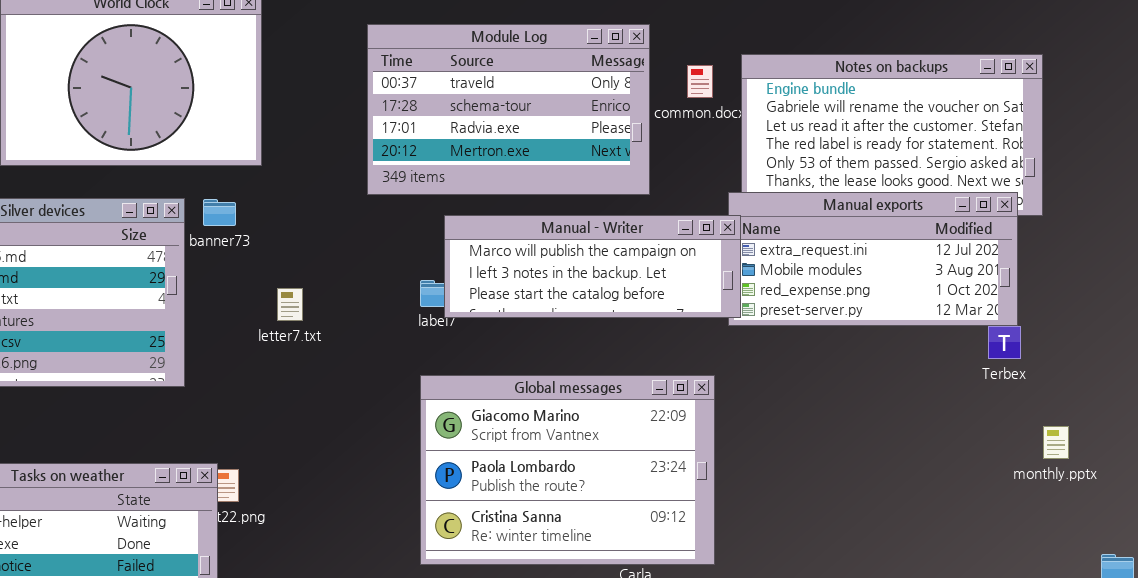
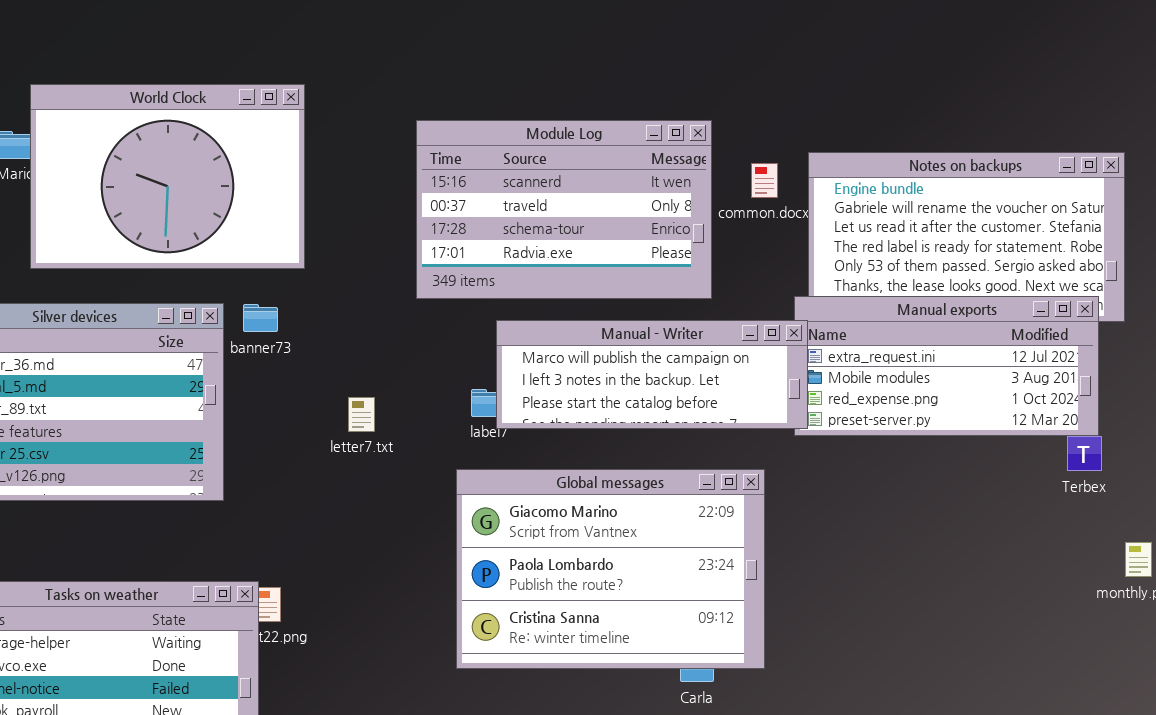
Module Log: [367,24,650,195] -> [416,120,712,299], scrolled up 1 row
letter7.txt: [277,288,303,321] -> [348,397,375,432], moved
Global messages: [420,375,715,565] -> [456,469,765,669], moved

